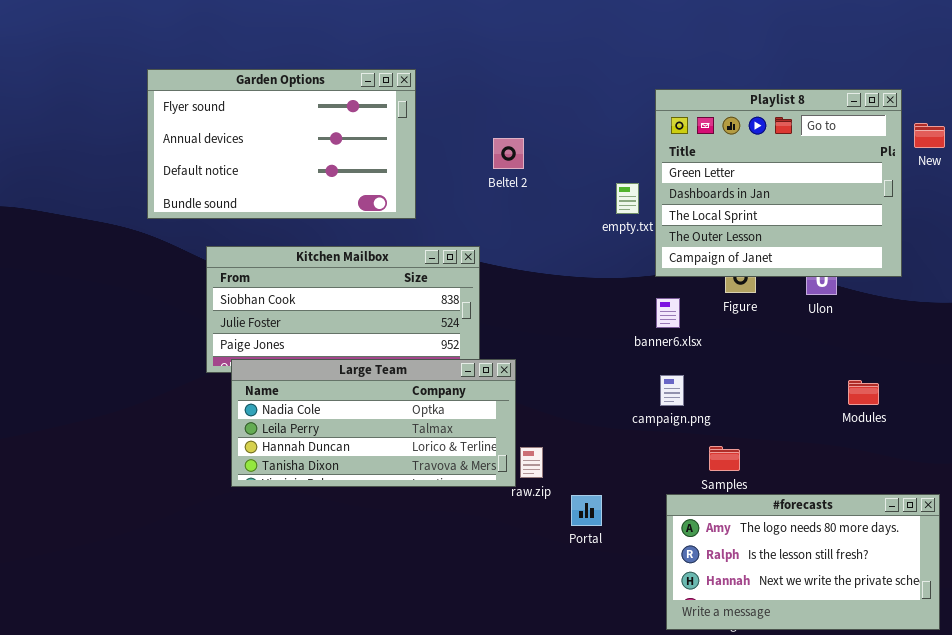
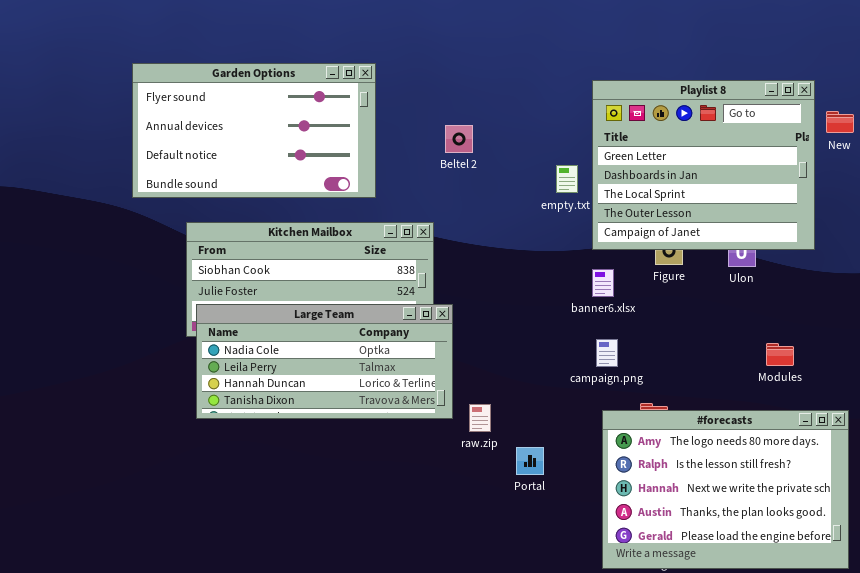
Large Team: [231,359,516,487] -> [196,304,453,419], moved
#forecasts: [666,494,940,630] -> [602,410,849,569], resized

